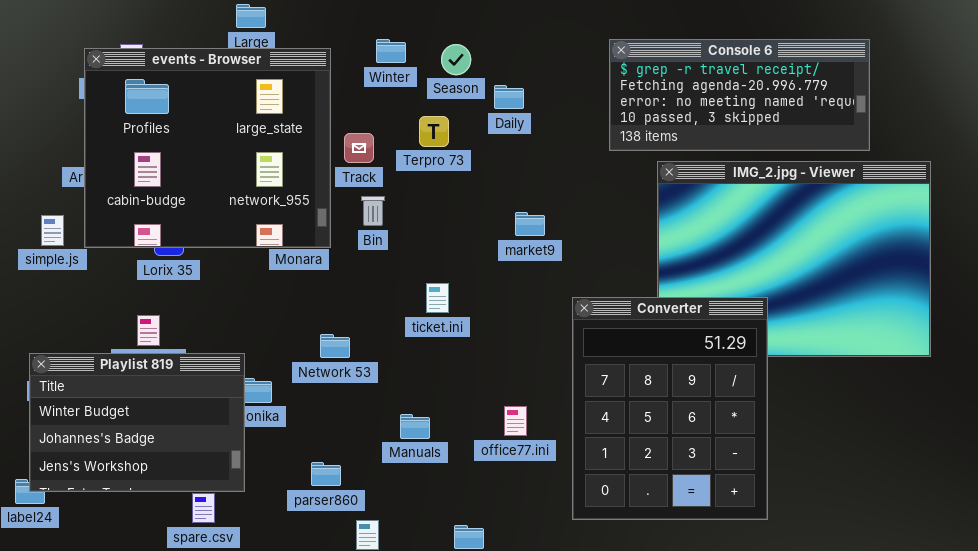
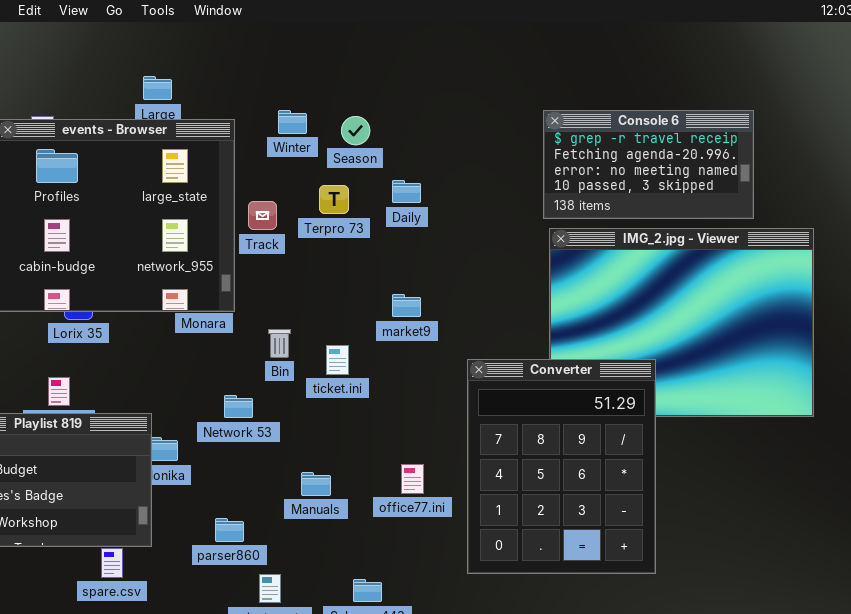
Console 6: [609,39,870,151] -> [543,110,754,219], resized
Daily: [494,85,524,109] -> [392,180,421,203], moved
Bin: [361,196,385,226] -> [268,329,291,358], moved
market9: [515,212,545,236] -> [392,294,421,317], moved

